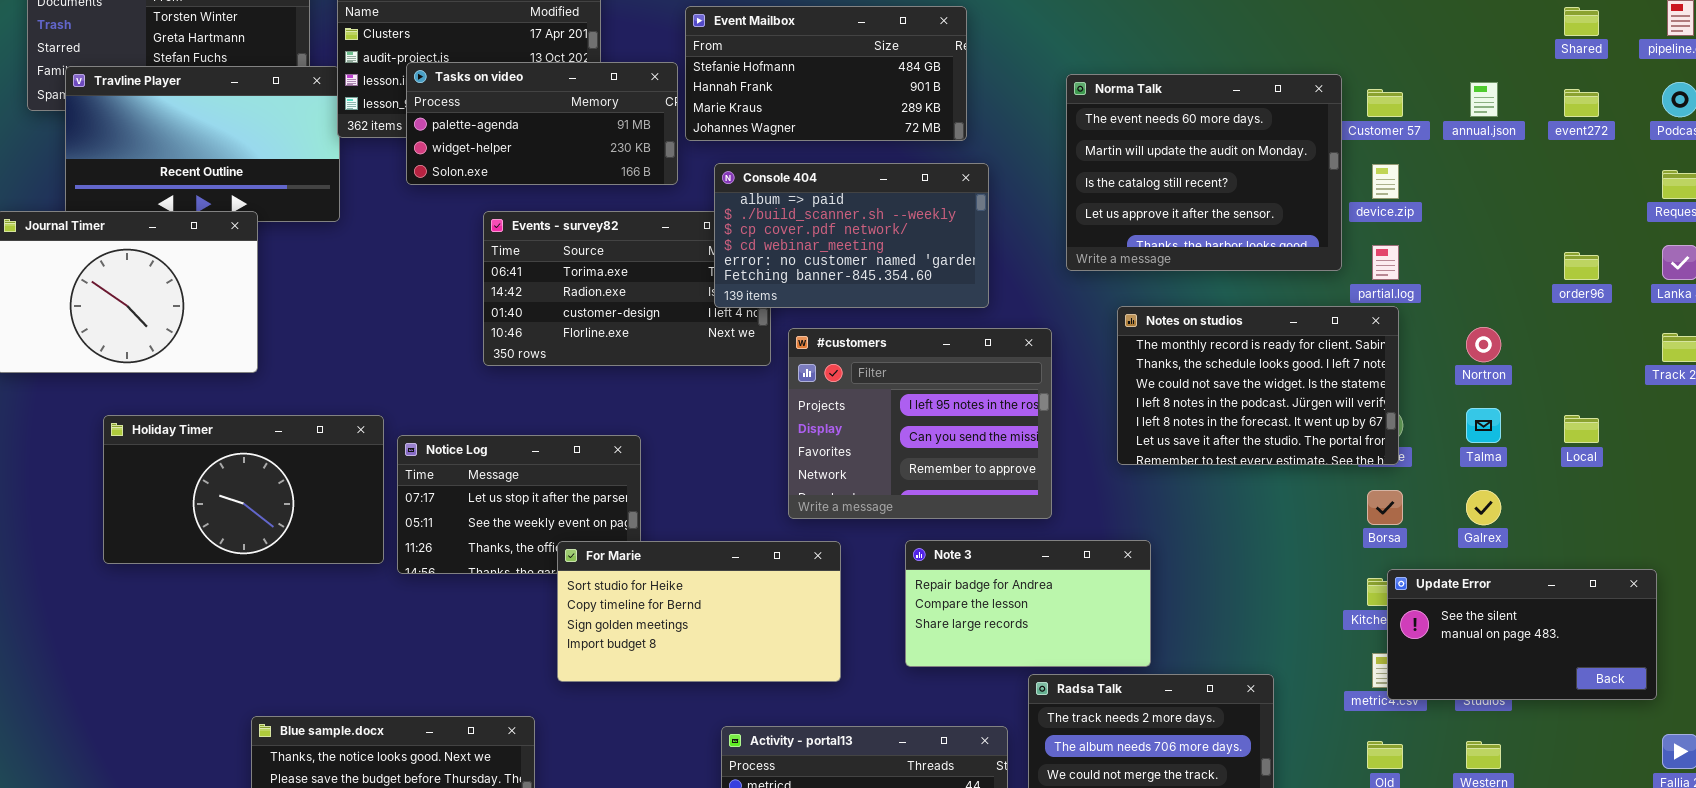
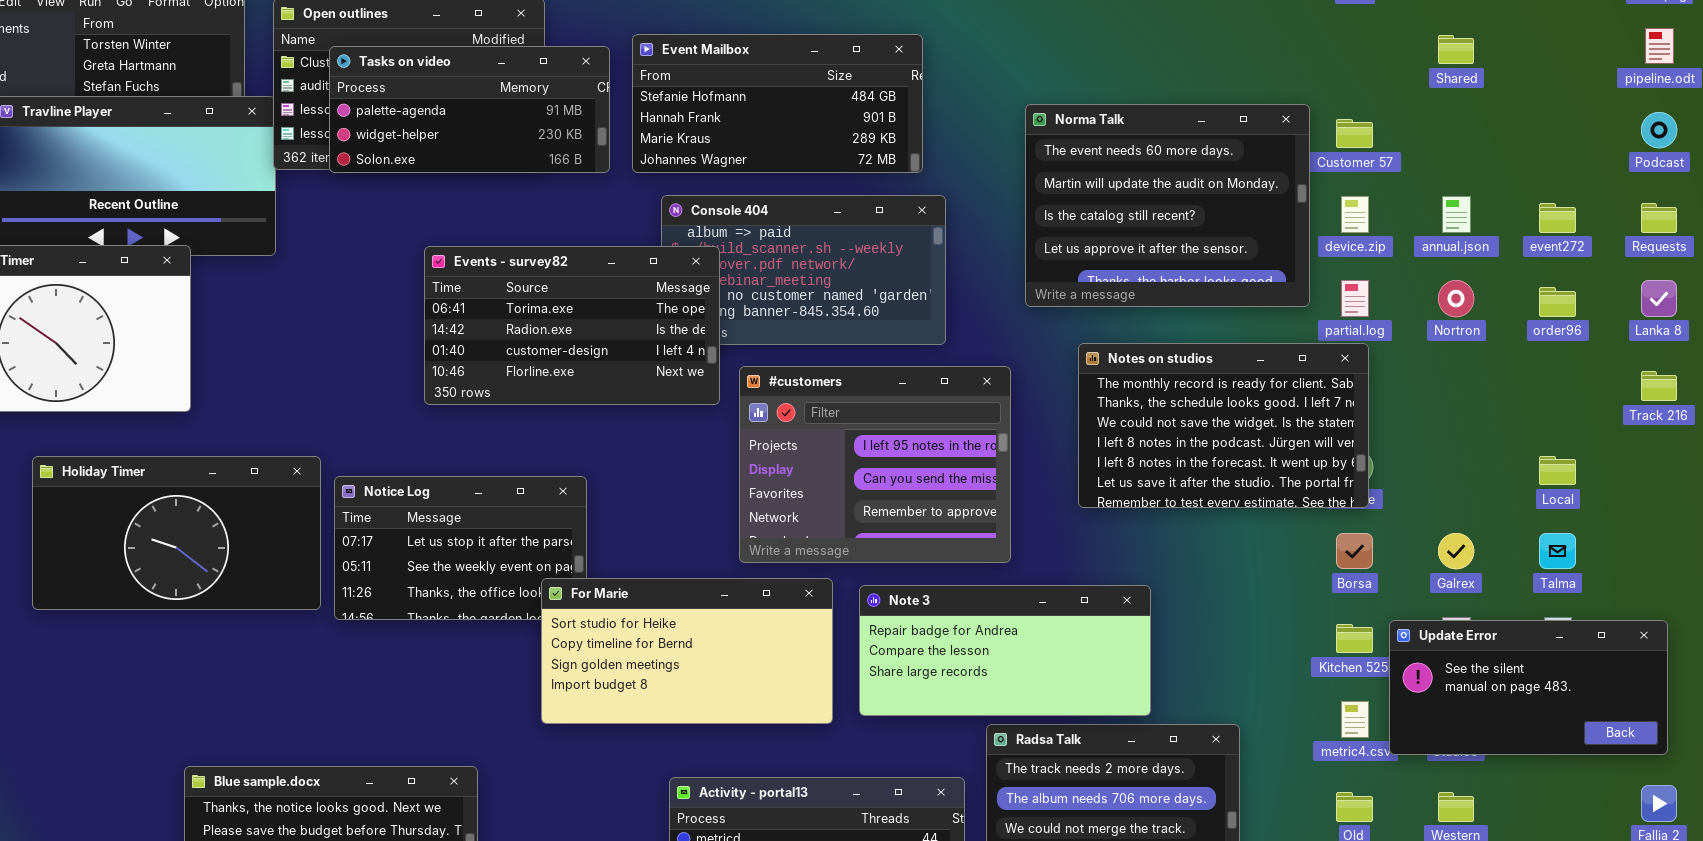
Shared: [1564,7,1599,36] -> [1438,35,1474,64], moved
Tasks on video: [406,62,678,185] -> [329,46,610,173], moved
annual.json: [1470,82,1498,117] -> [1442,196,1471,233], moved
event272: [1564,89,1599,117] -> [1539,203,1576,233], moved
Events - survey82: [483,211,771,366] -> [424,246,720,405], raised
Nortron: [1466,327,1501,362] -> [1438,280,1474,317], moved
Talma: [1466,408,1501,443] -> [1539,533,1576,569], moved
Note 3: [905,540,1151,667] -> [859,585,1151,716], resized
For Marie: [557,541,841,682] -> [541,578,833,724], moved
Update Error: [1387,569,1657,700] -> [1389,620,1668,755], moved

